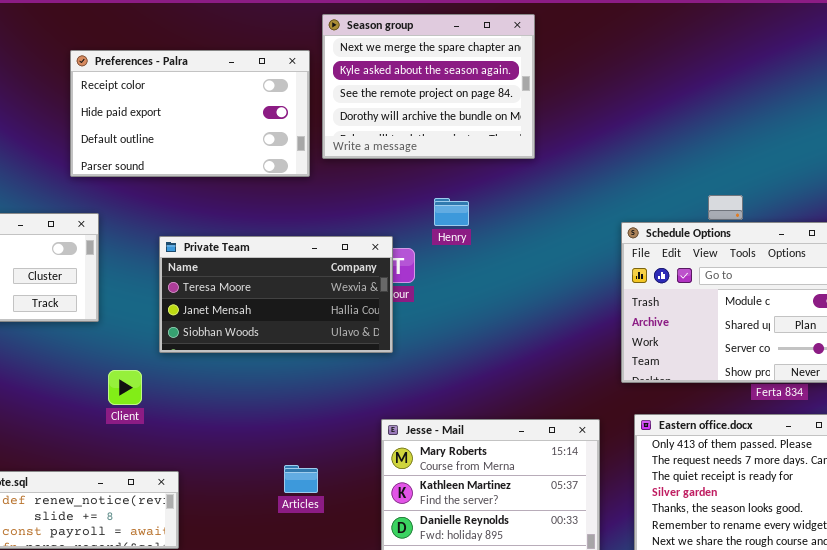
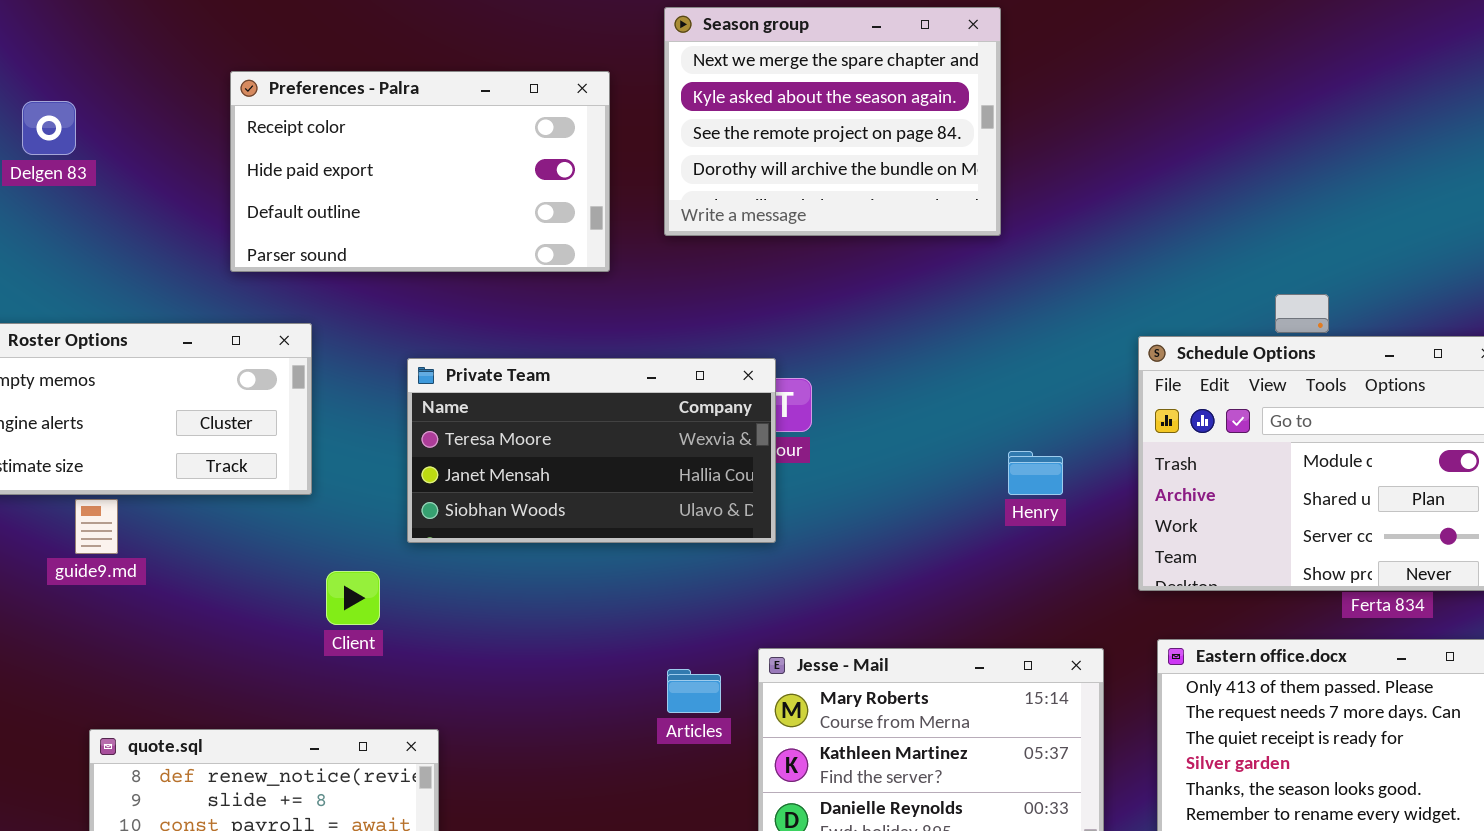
Preferences - Palra: [70,50,310,177] -> [230,71,610,272], moved
Henry: [434,198,469,226] -> [1008,451,1063,495], moved
Articles: [284,465,318,493] -> [667,669,721,713], moved

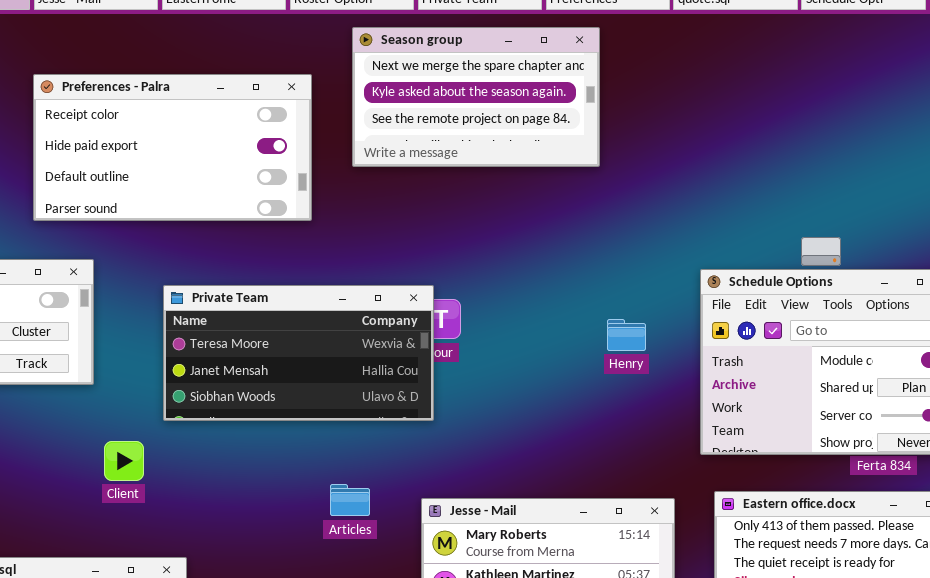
Season group: [664,7,1001,236] -> [352,27,600,167], resized
Henry: [1008,451,1063,495] -> [607,319,646,351], moved
Articles: [667,669,721,713] -> [330,484,370,516], moved

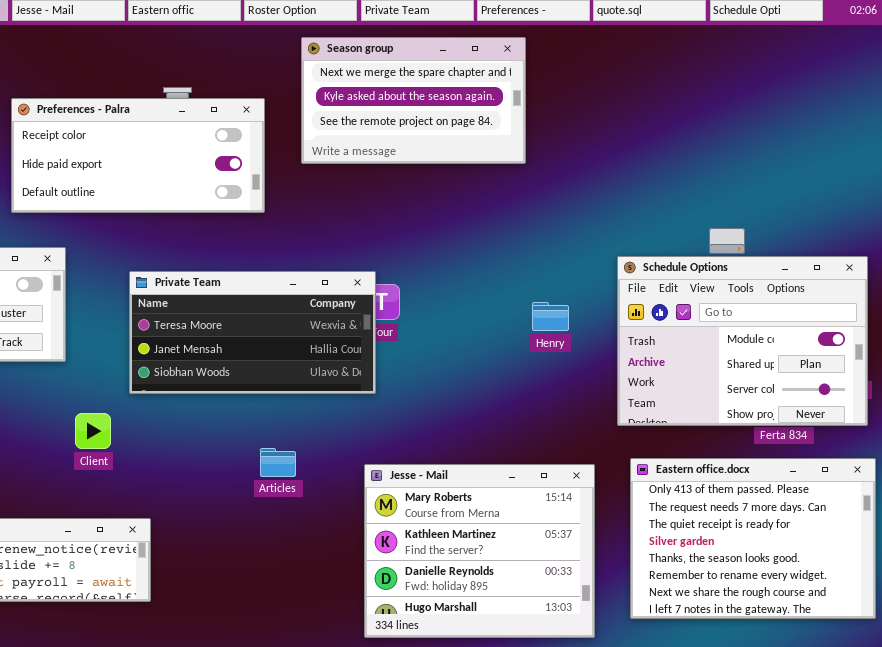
Preferences - Palra: [33,74,312,221] -> [11,98,265,213], resized
Articles: [330,484,370,516] -> [260,448,296,477], moved

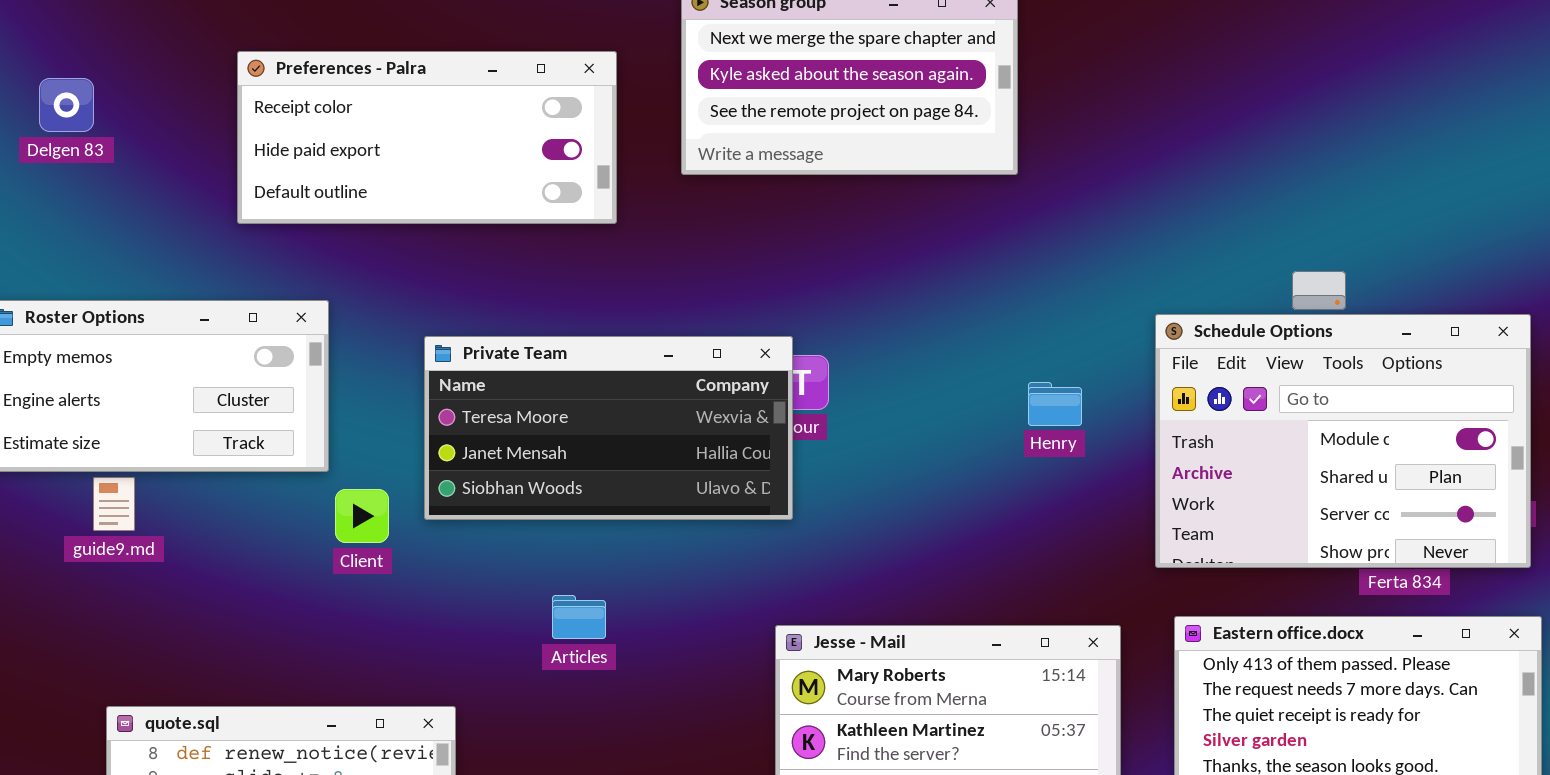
Preferences - Palra: [11,98,265,213] -> [237,51,617,224], moved
Client: [75,413,111,449] -> [335,489,389,543], moved
Articles: [260,448,296,477] -> [552,595,606,639], moved

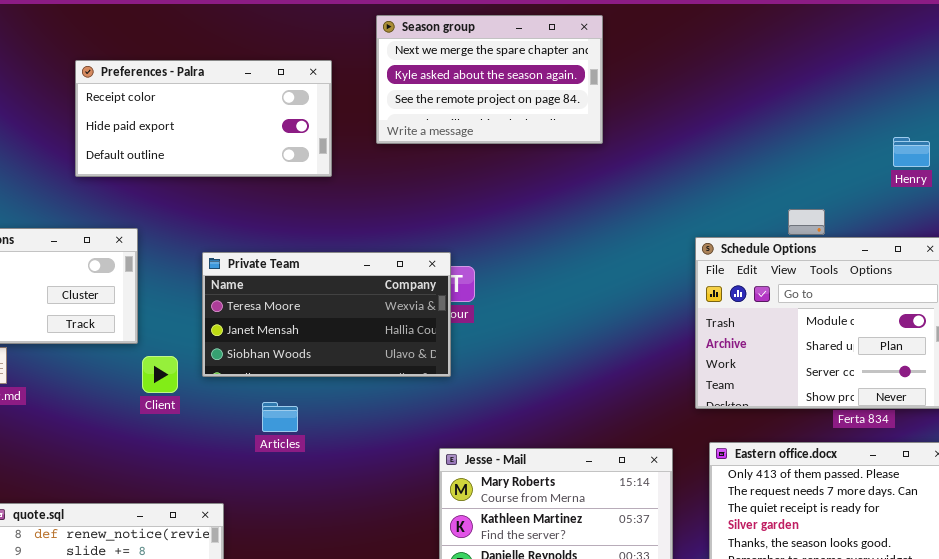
Henry: [1028,382,1082,426] -> [893,137,930,167], moved
Articles: [552,595,606,639] -> [262,402,298,432], moved

